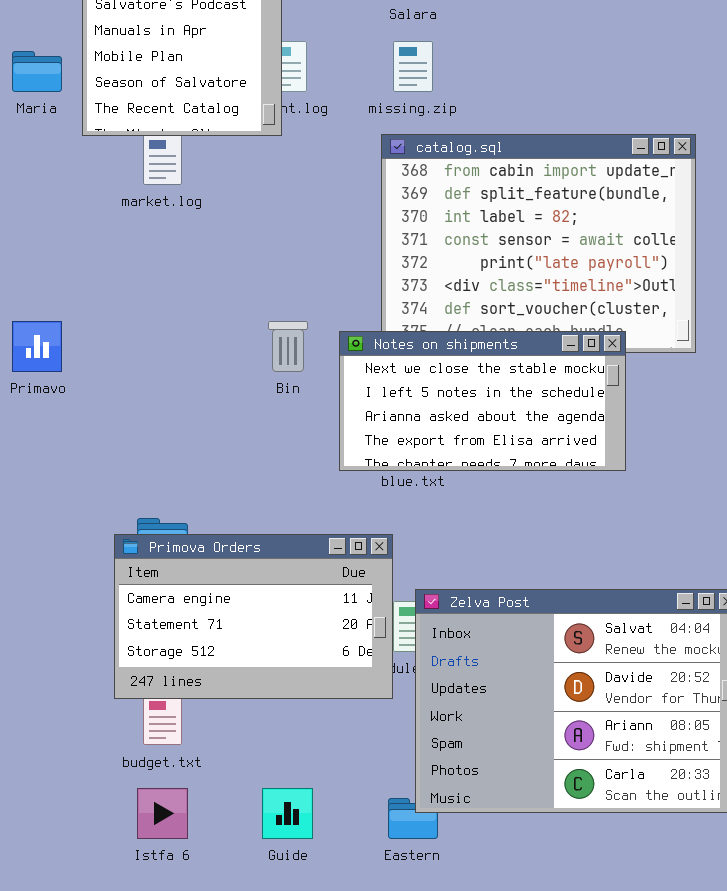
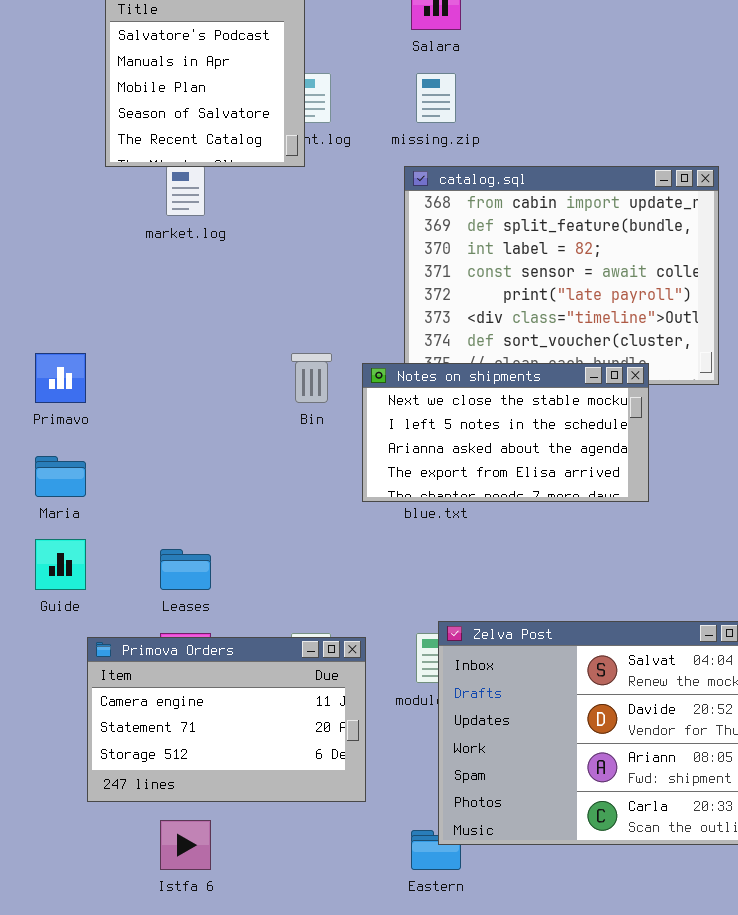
Maria: [12,51,62,92] -> [35,456,86,497], moved
Primova Orders: [114,534,393,699] -> [87,637,366,802], moved
Guide: [262,788,313,839] -> [35,539,86,590], moved

